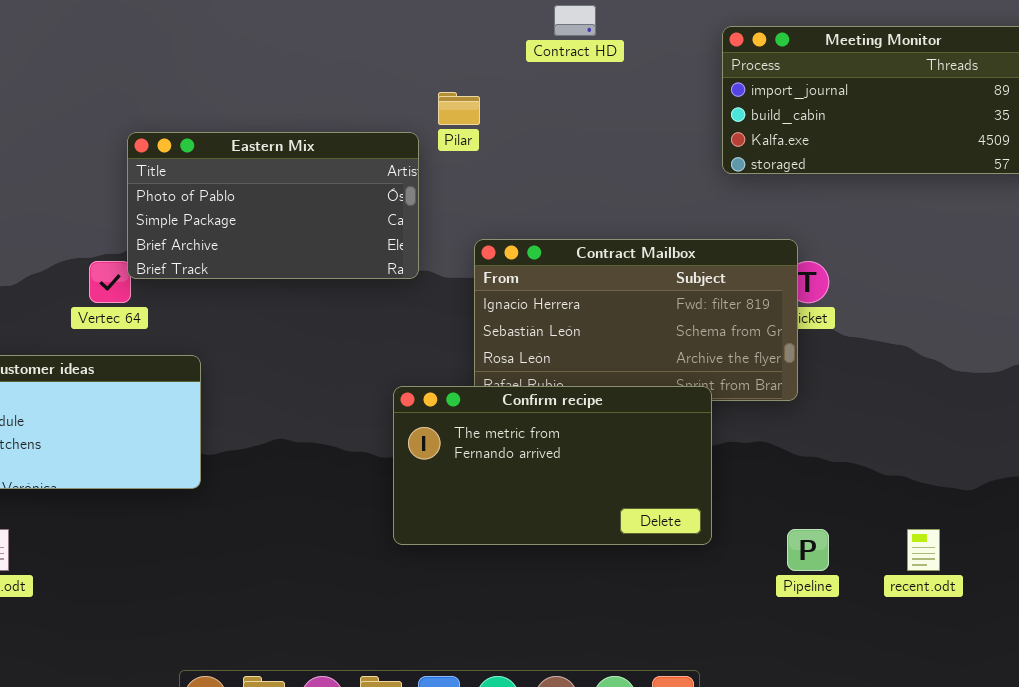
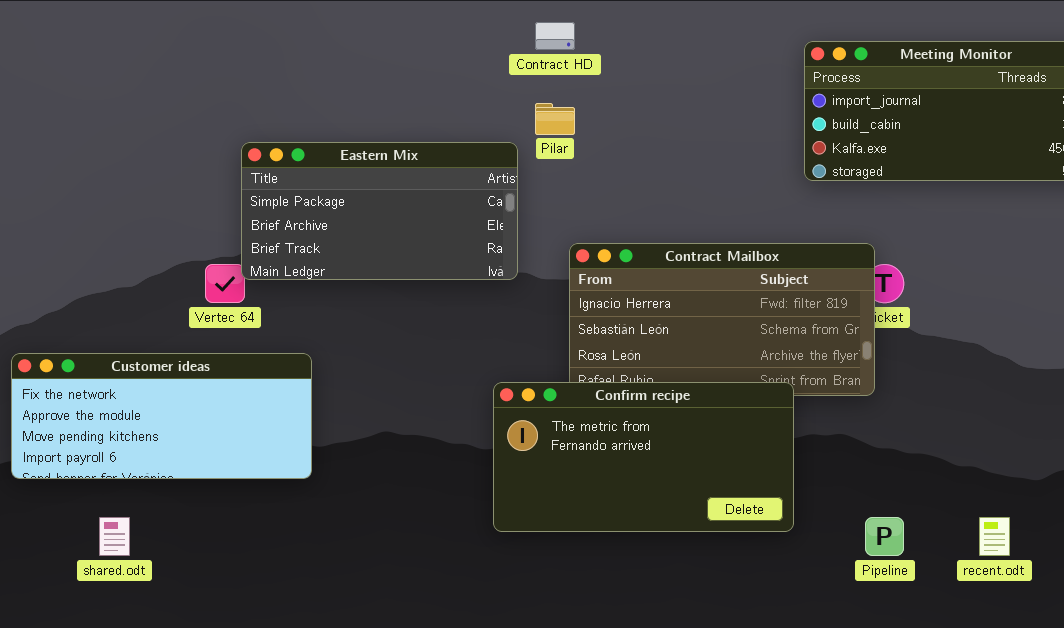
Contract HD: [554,5,596,36] -> [535,22,575,50], moved
Eastern Mix: [127,132,419,279] -> [241,142,518,280], scrolled down 1 row

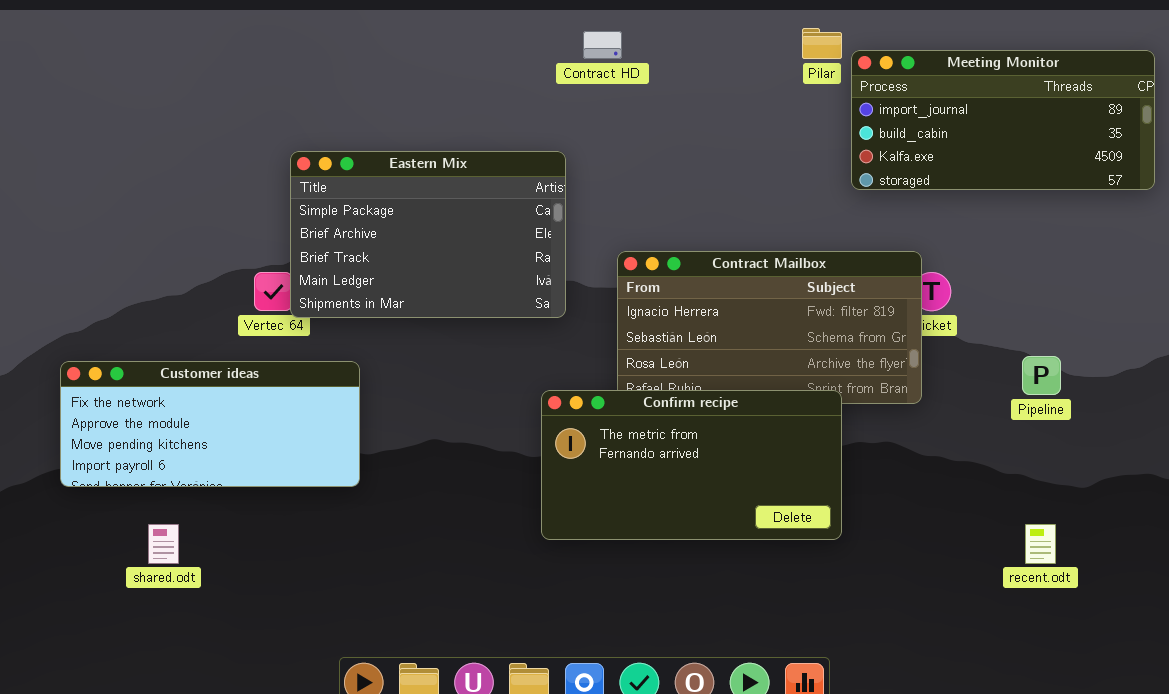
Pilar: [535,103,575,135] -> [802,28,842,59], moved
Eastern Mix: [241,142,518,280] -> [290,151,566,318], resized
Pipeline: [865,517,904,556] -> [1022,356,1061,395], moved

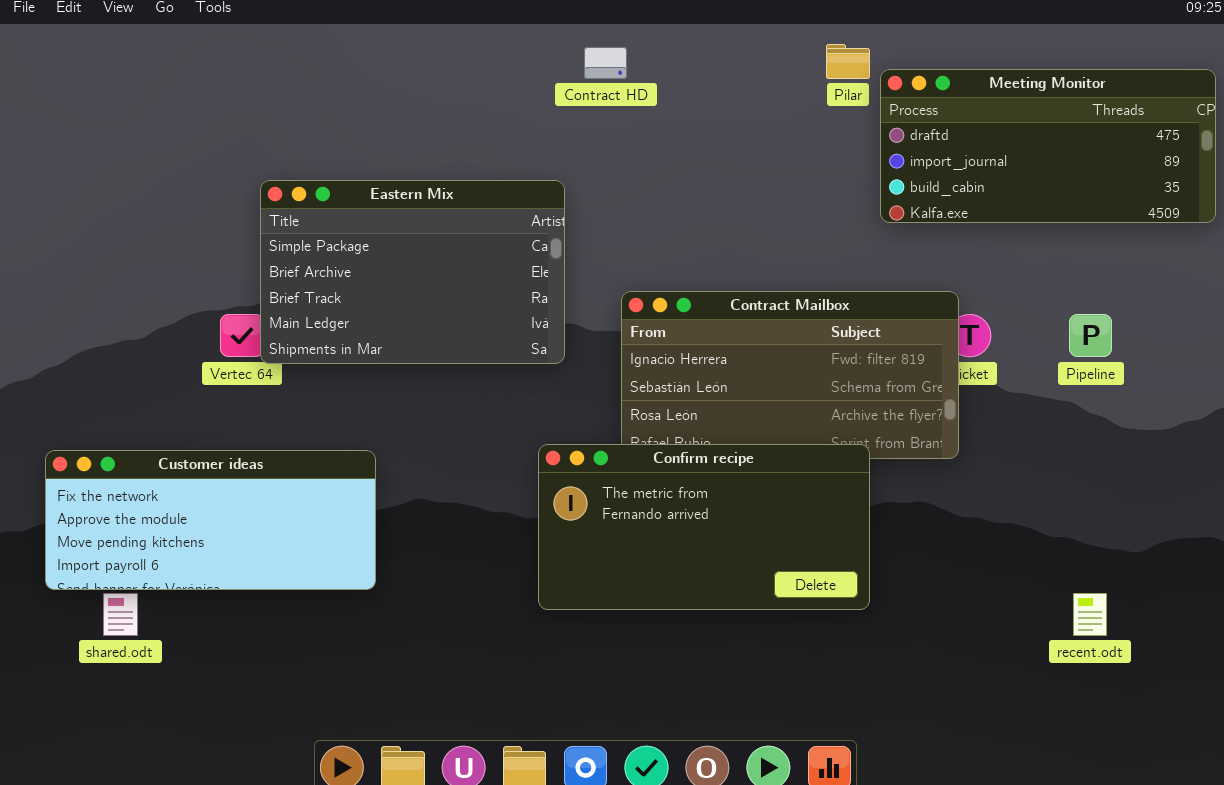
Meeting Monitor: [851,50,1155,190] -> [880,69,1216,223], scrolled up 1 row
Pipeline: [1022,356,1061,395] -> [1069,314,1112,357], moved
Customer ideas: [60,361,360,487] -> [45,450,376,590], moved

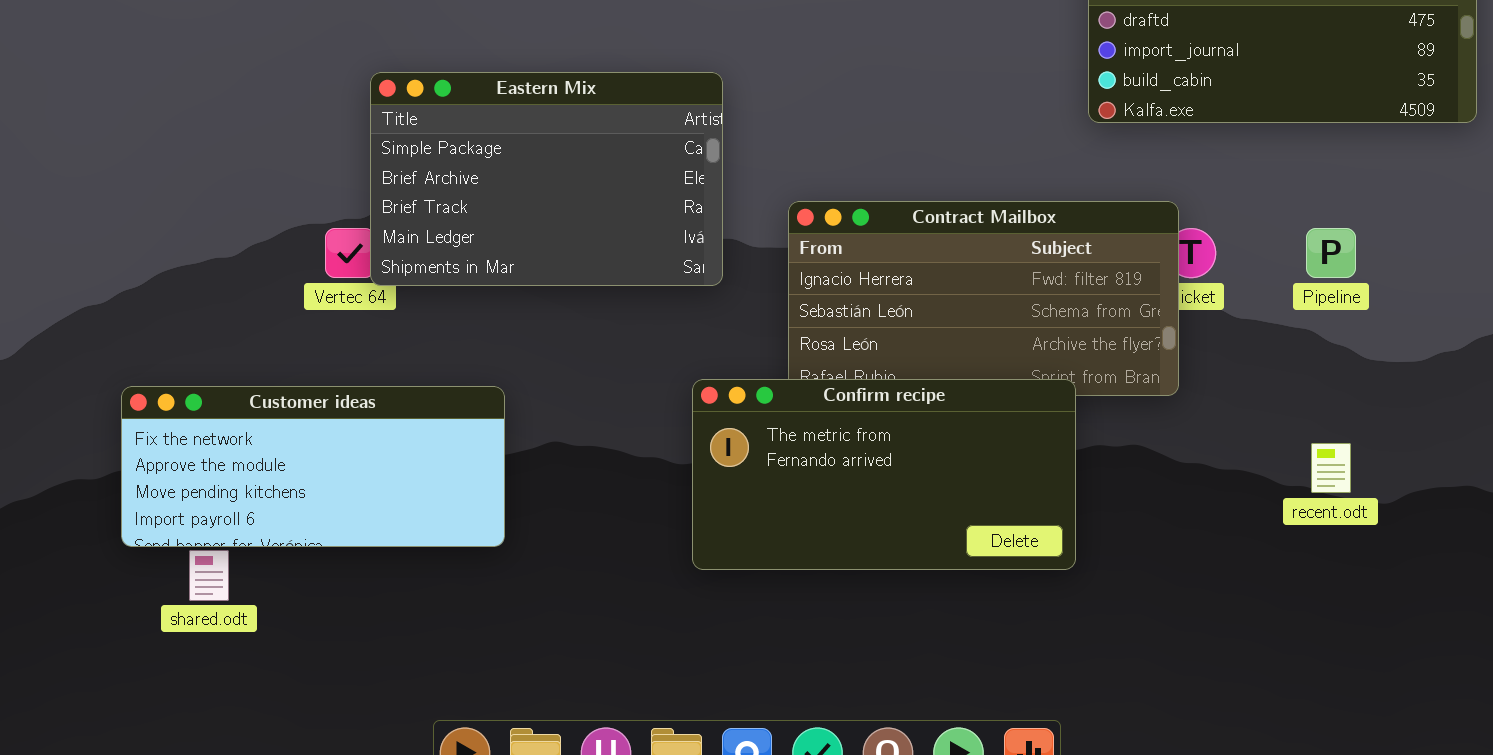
recent.odt: [1073,593,1107,636] -> [1311,443,1351,493], moved

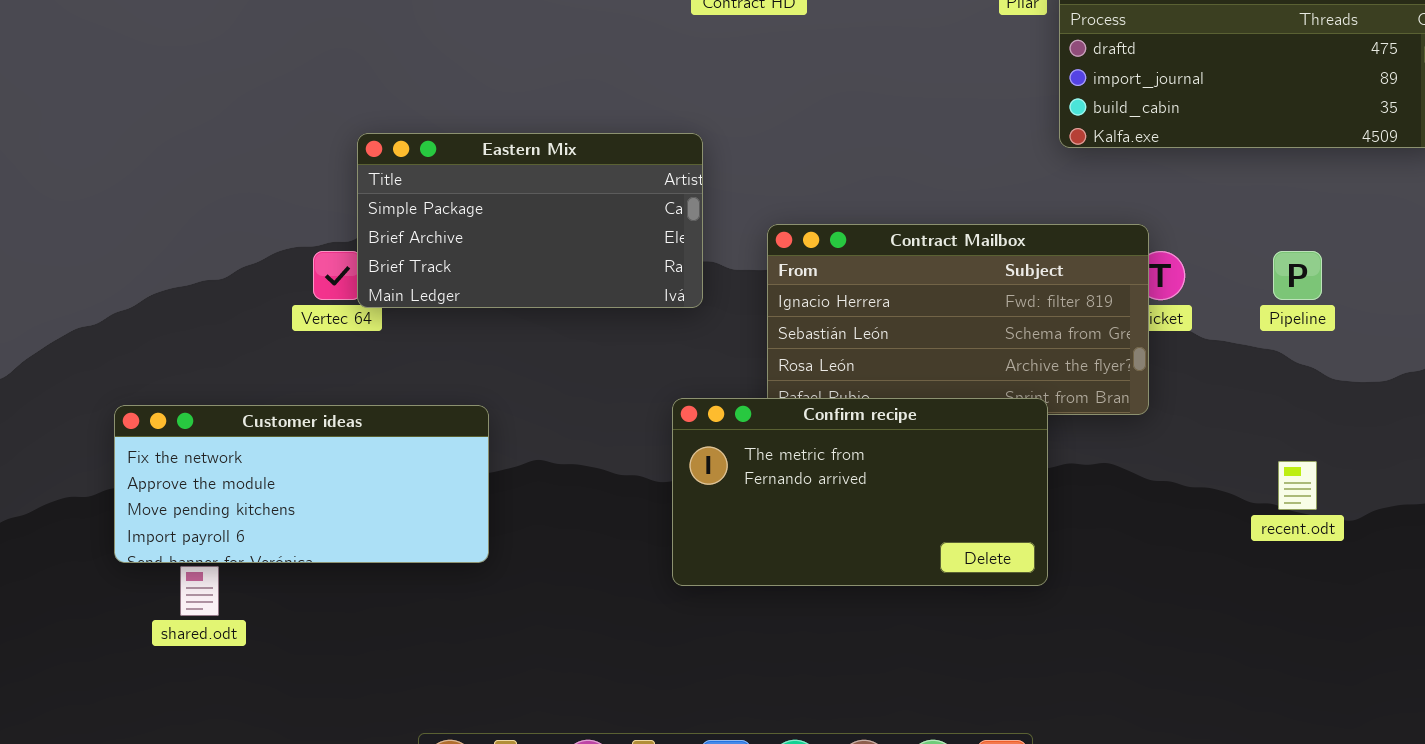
Eastern Mix: [370,72,723,286] -> [357,133,703,308], resized

